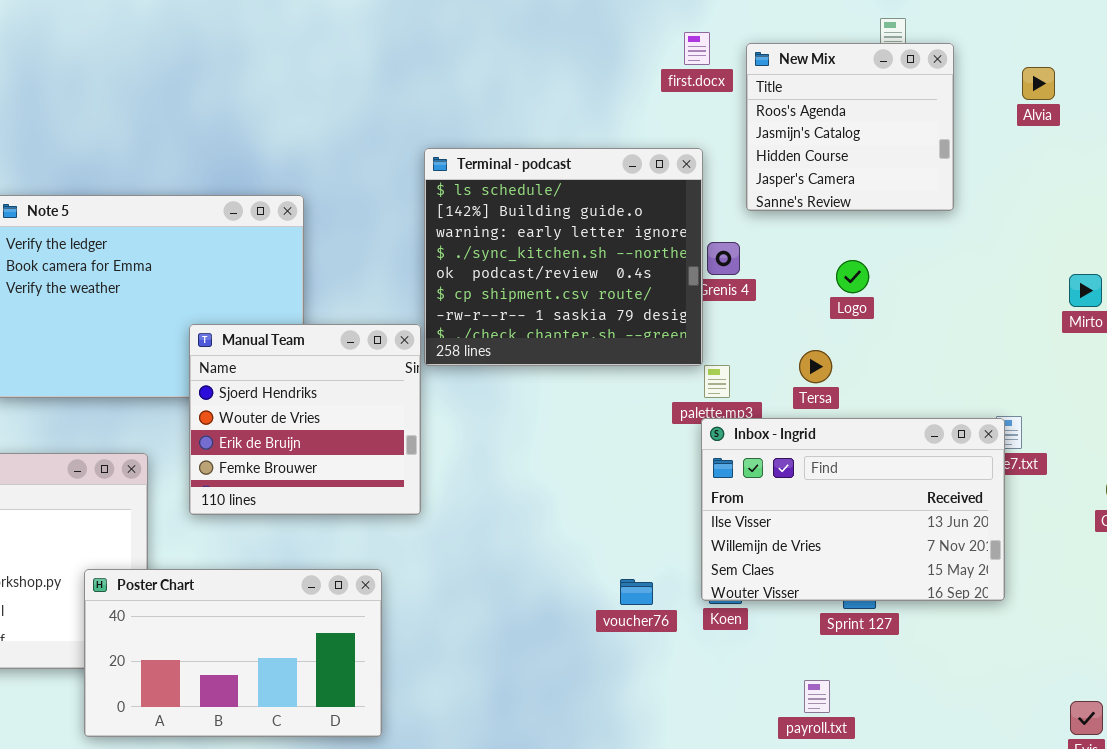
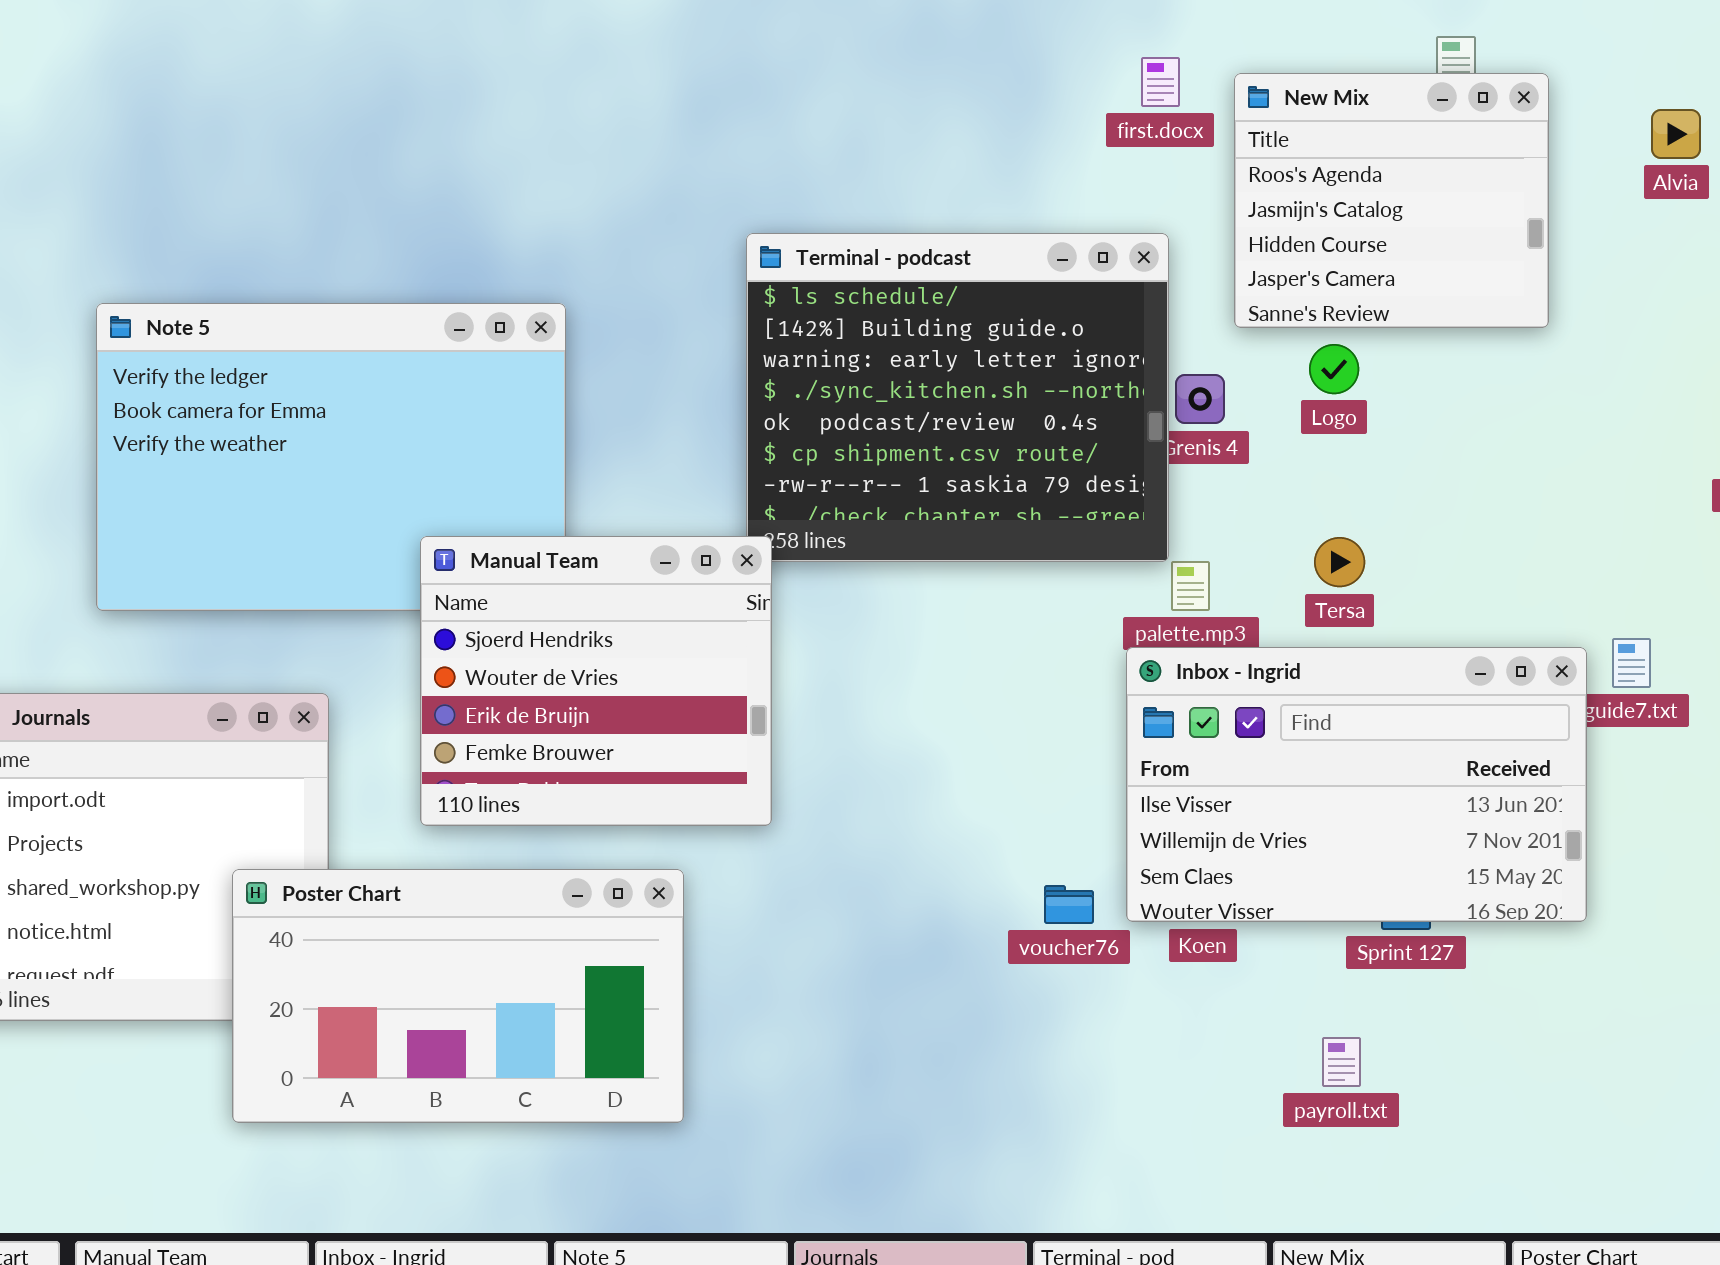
Logo: [836,260,869,293] -> [1309,344,1359,394], moved
Manual Team: [189,324,421,515] -> [420,536,772,826], moved
Inbox - Ingrid: [701,418,1005,601] -> [1126,647,1587,922], moved

